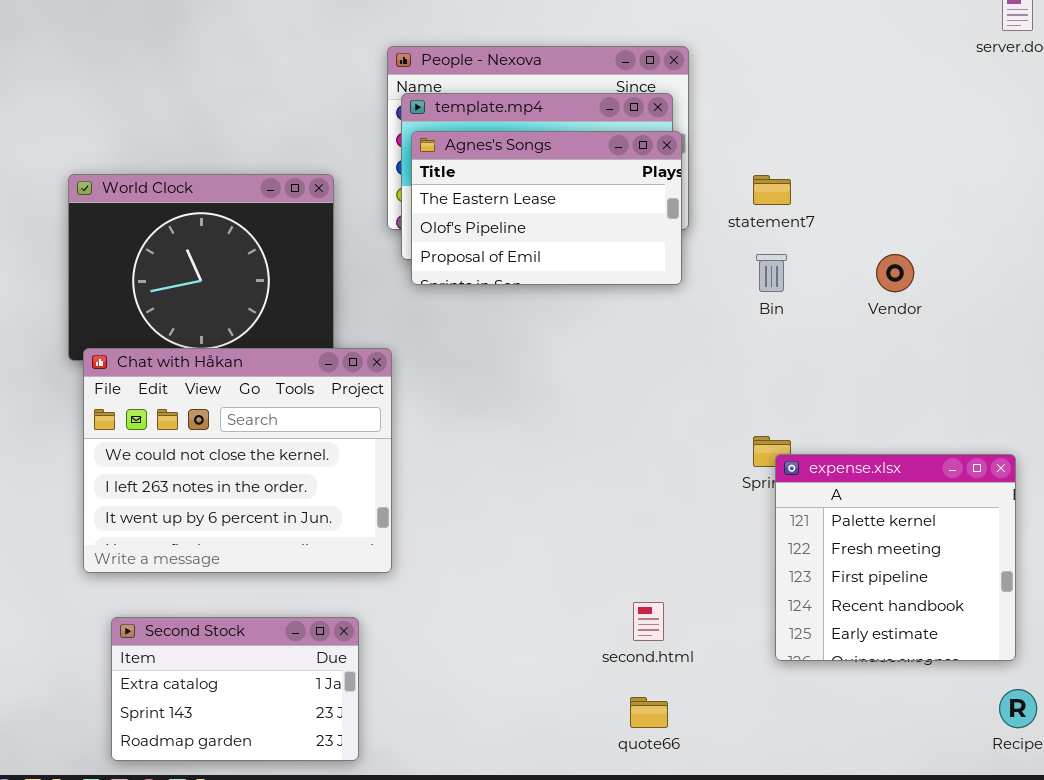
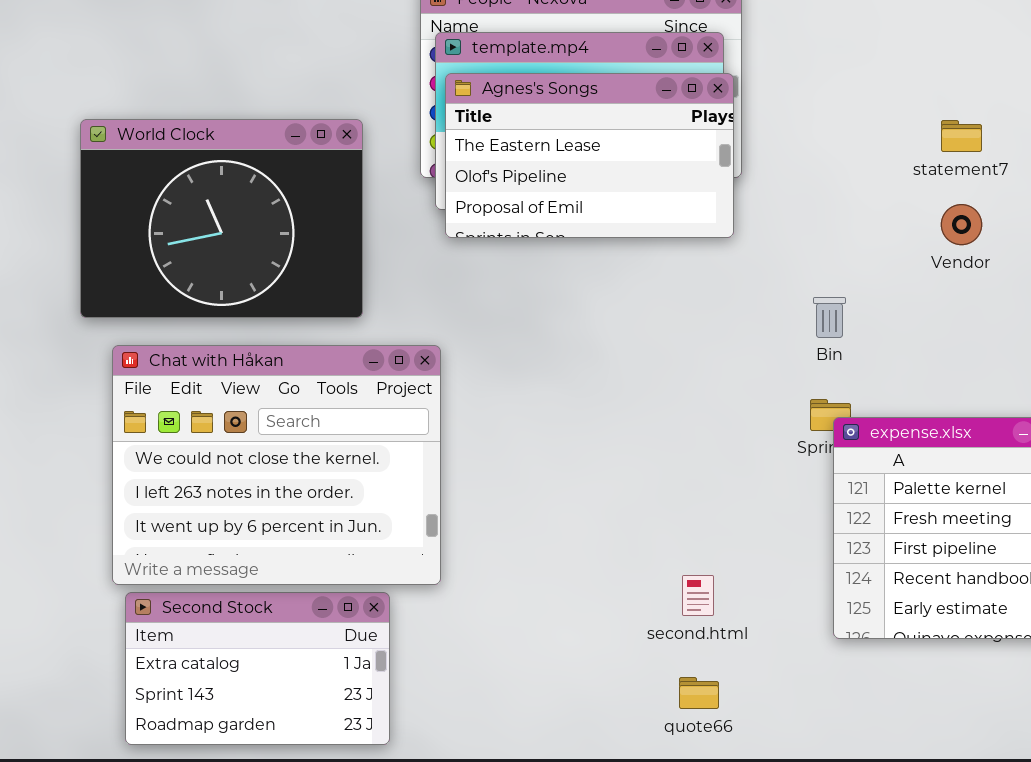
statement7: [753,175,791,205] -> [941,120,982,152], moved
Bin: [756,254,787,292] -> [813,297,846,338], moved
Chat with Håkan: [83,348,392,573] -> [112,345,441,585], moved

